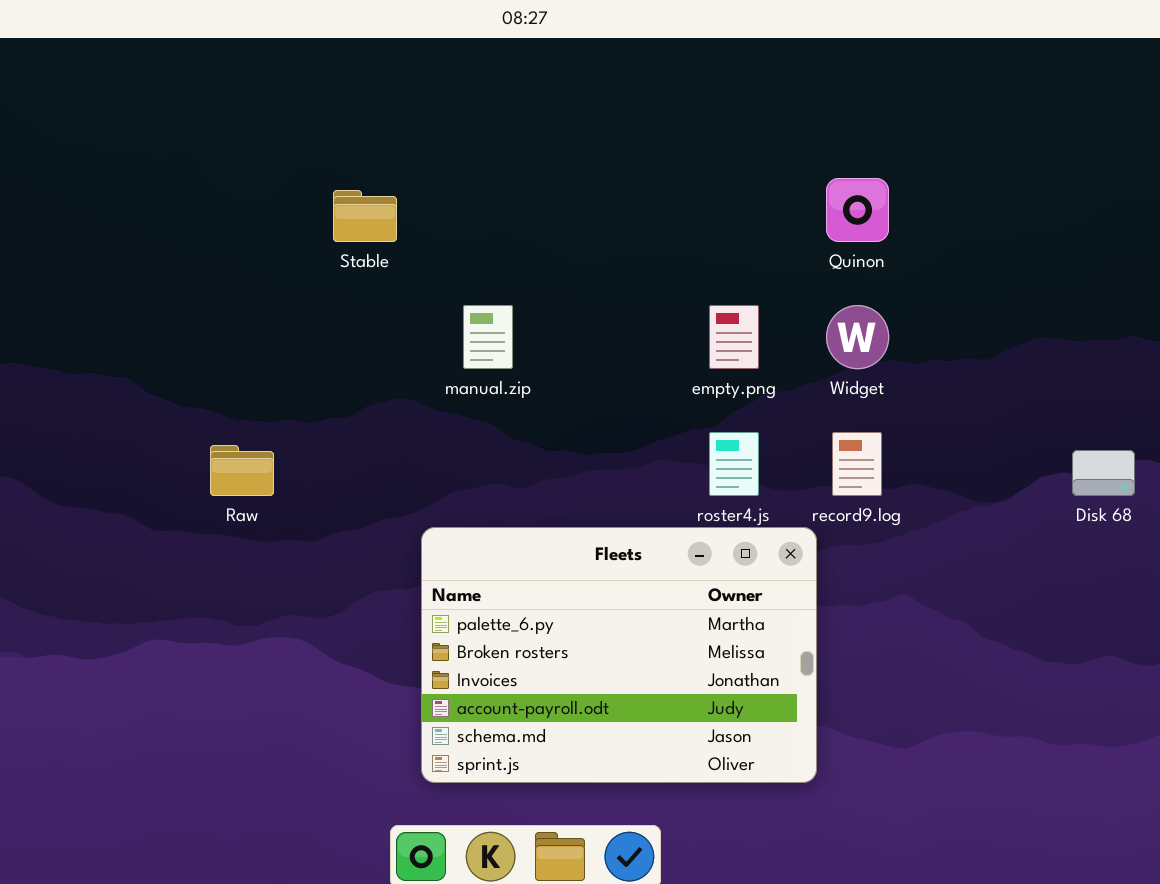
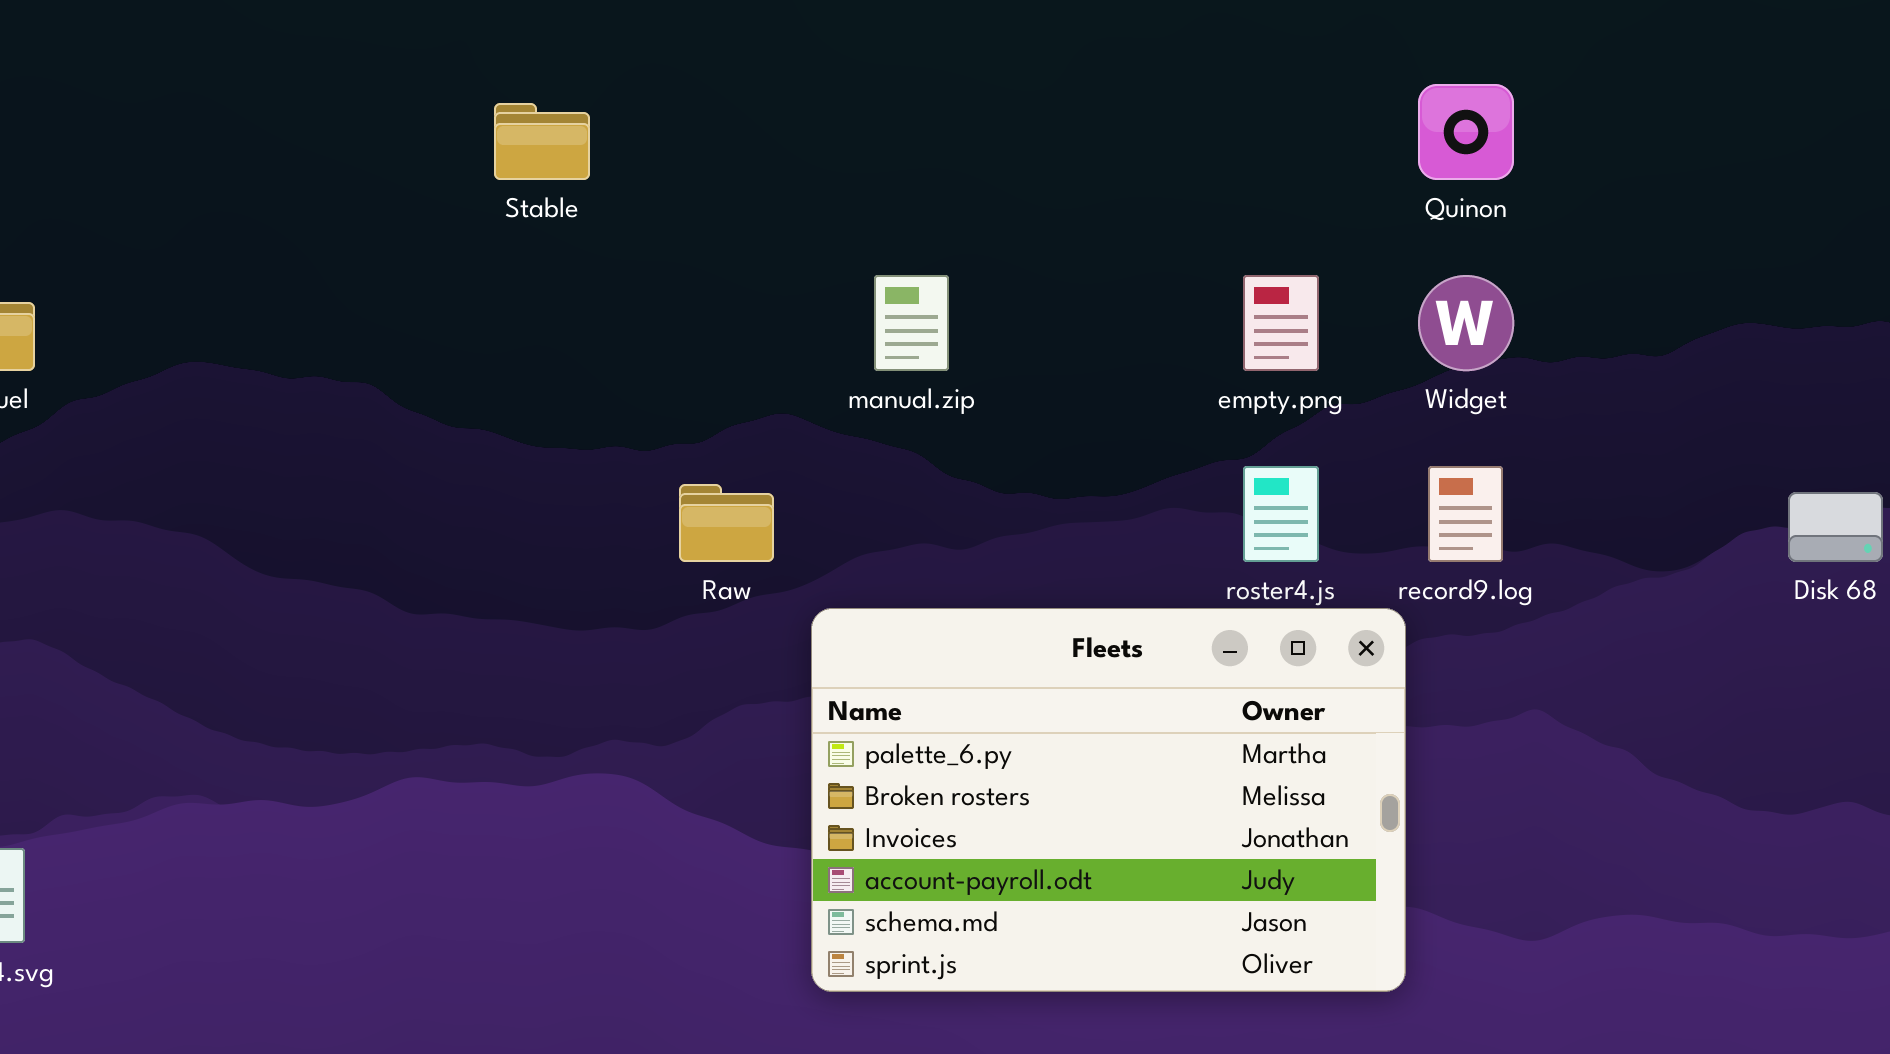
Stable: [333,190,397,242] -> [494,103,590,180], moved
Raw: [210,445,274,496] -> [679,484,774,562], moved

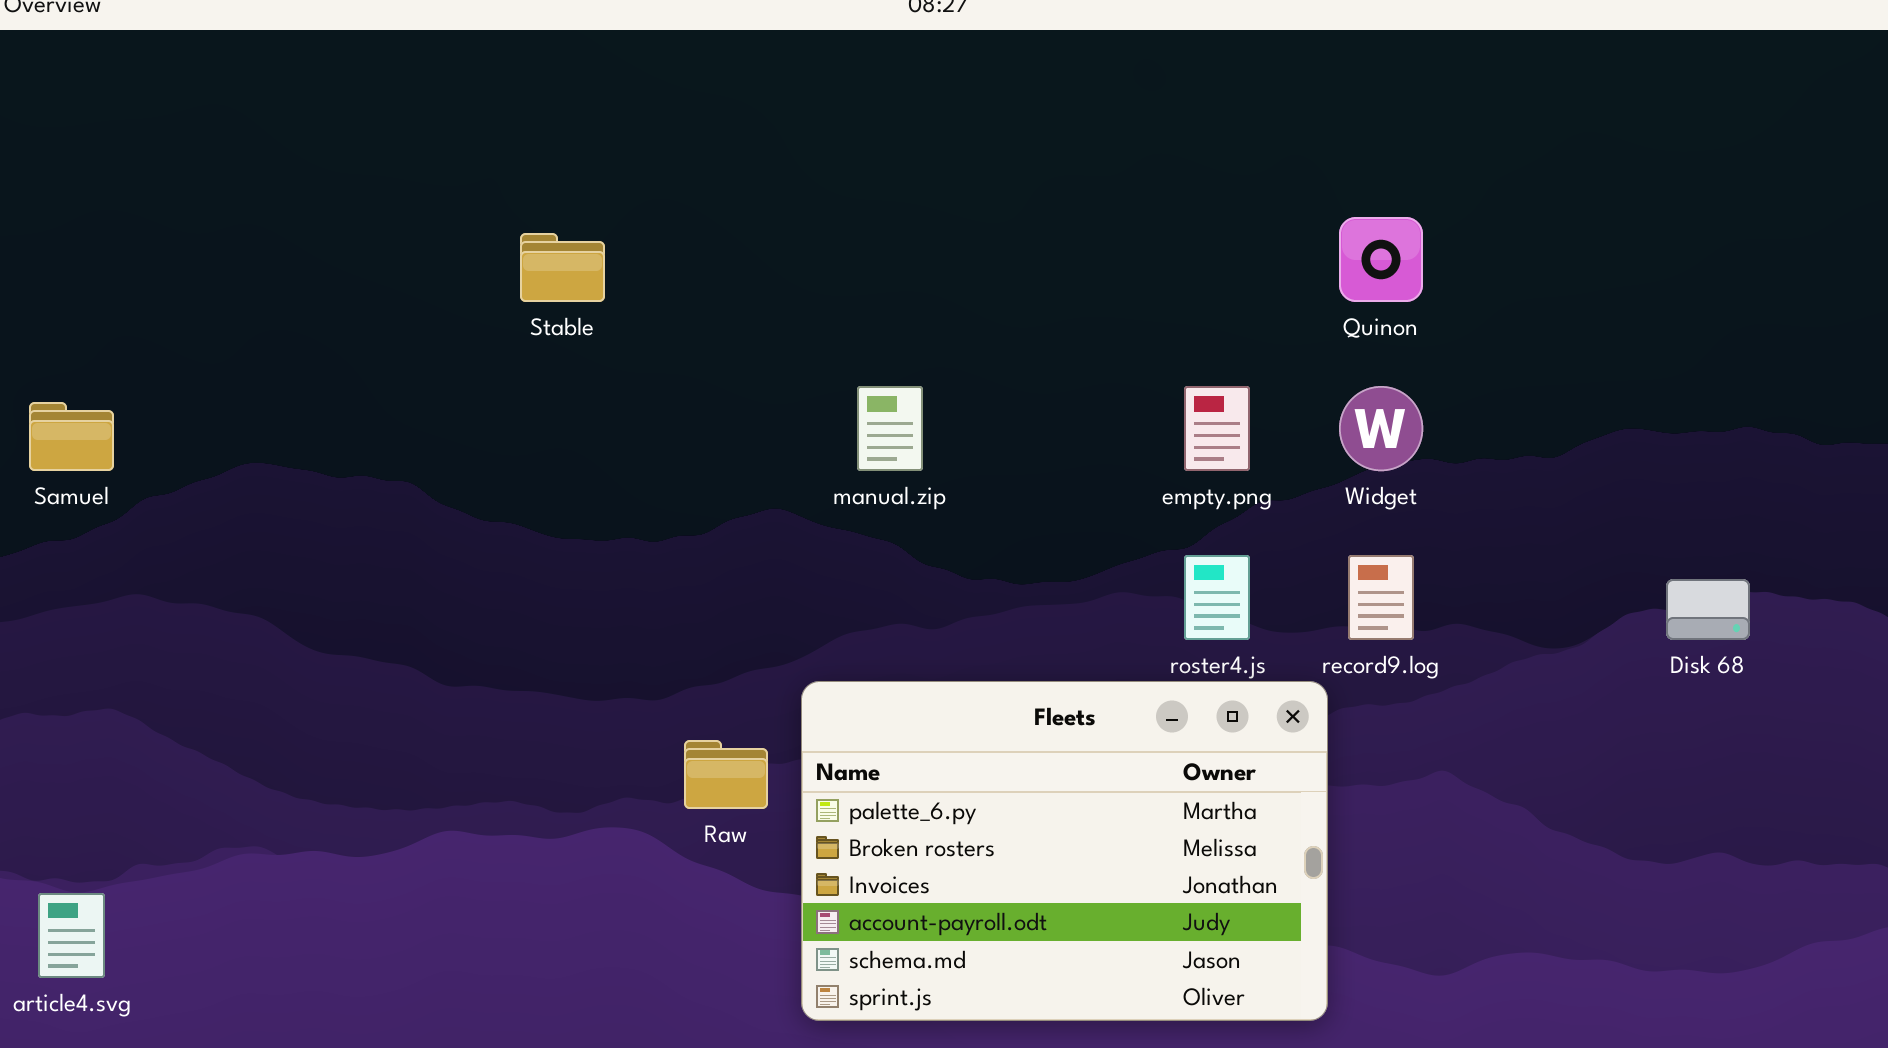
Raw: [679,484,774,562] -> [684,740,768,809], moved

